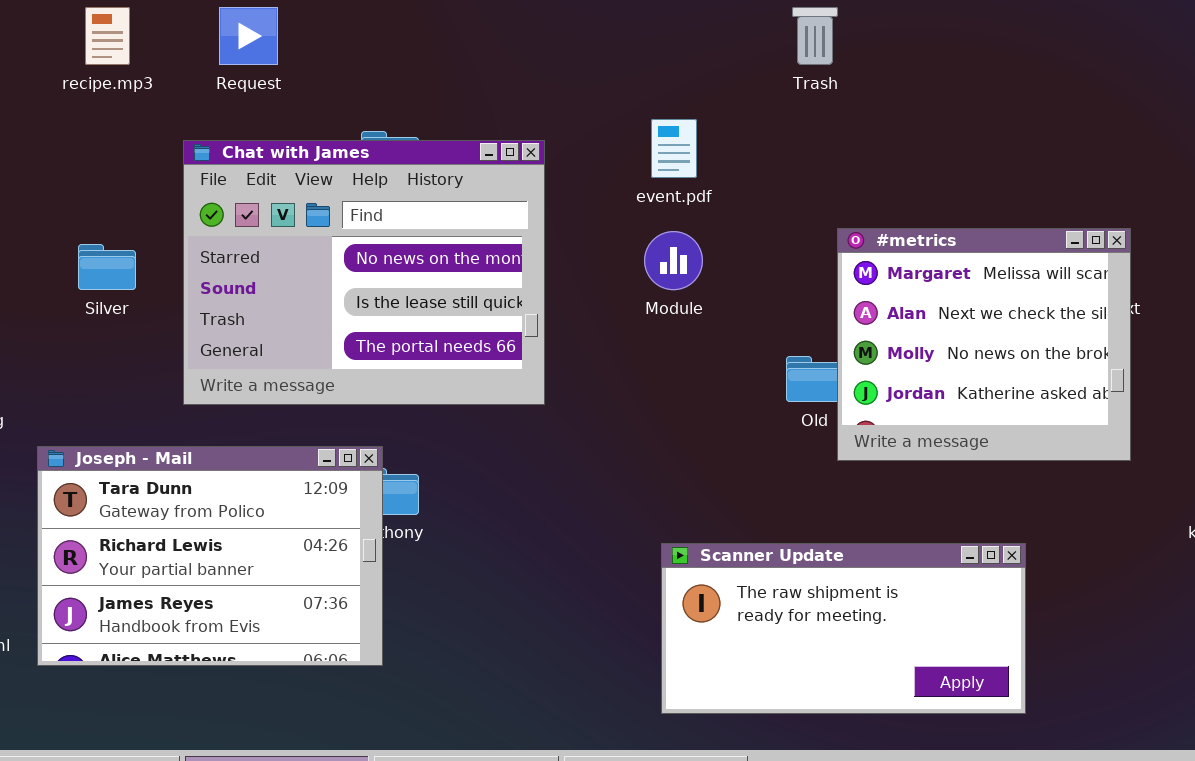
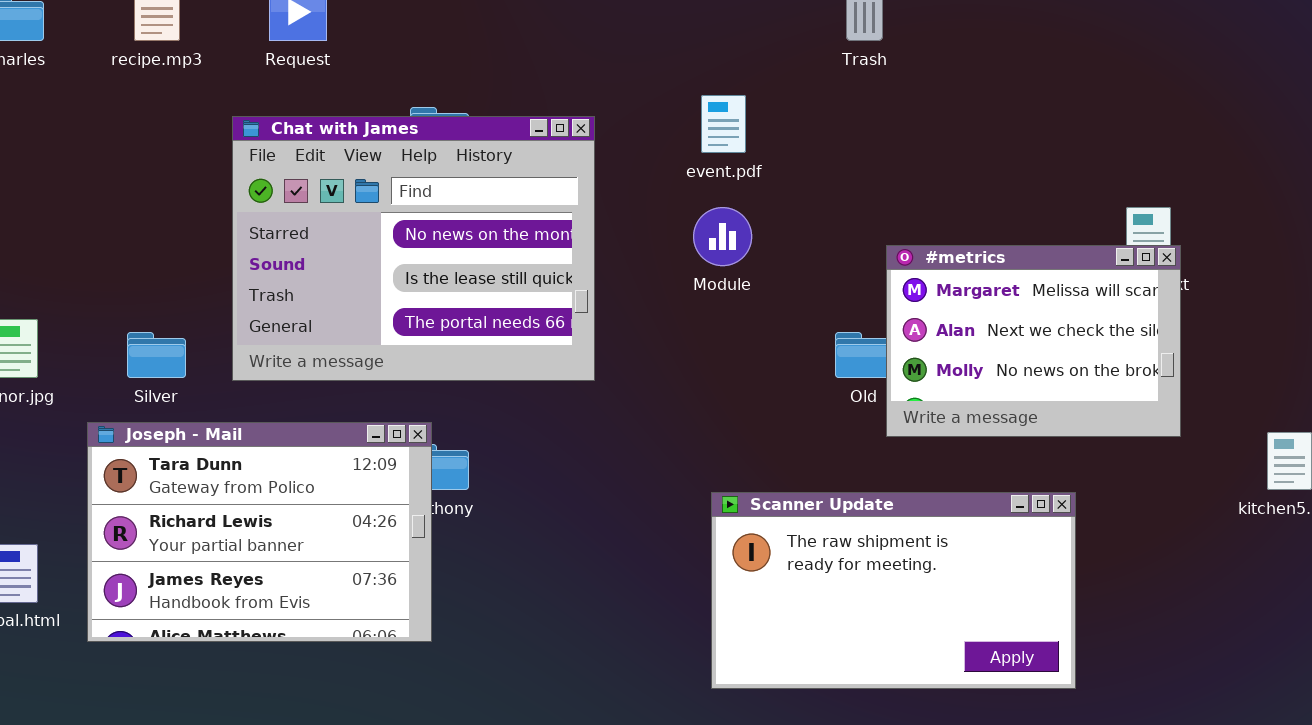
#metrics: [837,228,1131,461] -> [886,245,1181,437], resized
Silver: [78,244,136,290] -> [127,332,186,378], moved
Scanner Update: [661,543,1026,714] -> [711,492,1076,689], resized

